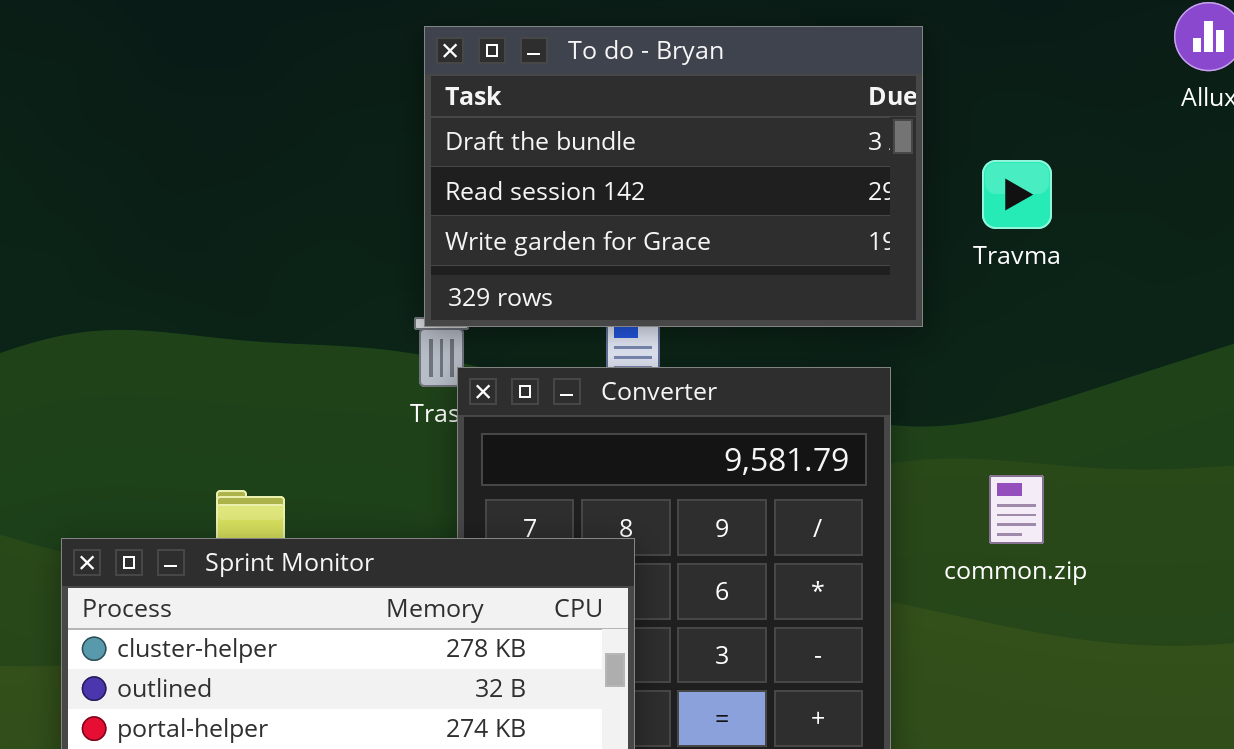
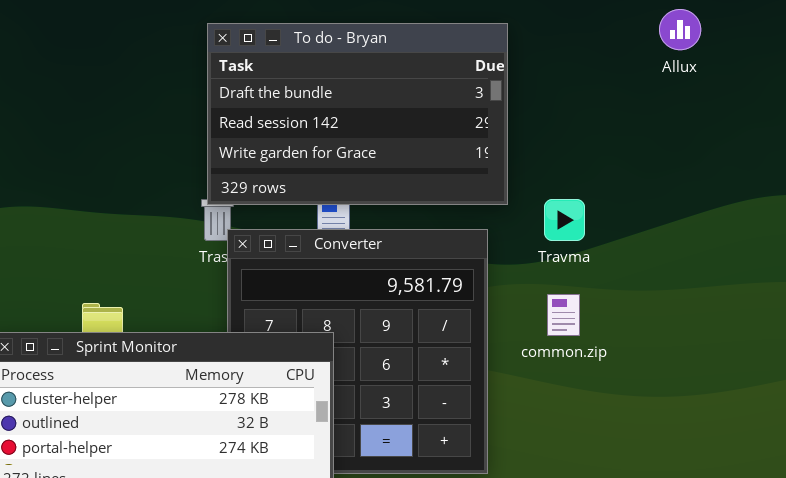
Travma: [982,160,1052,229] -> [544,199,585,241], moved

